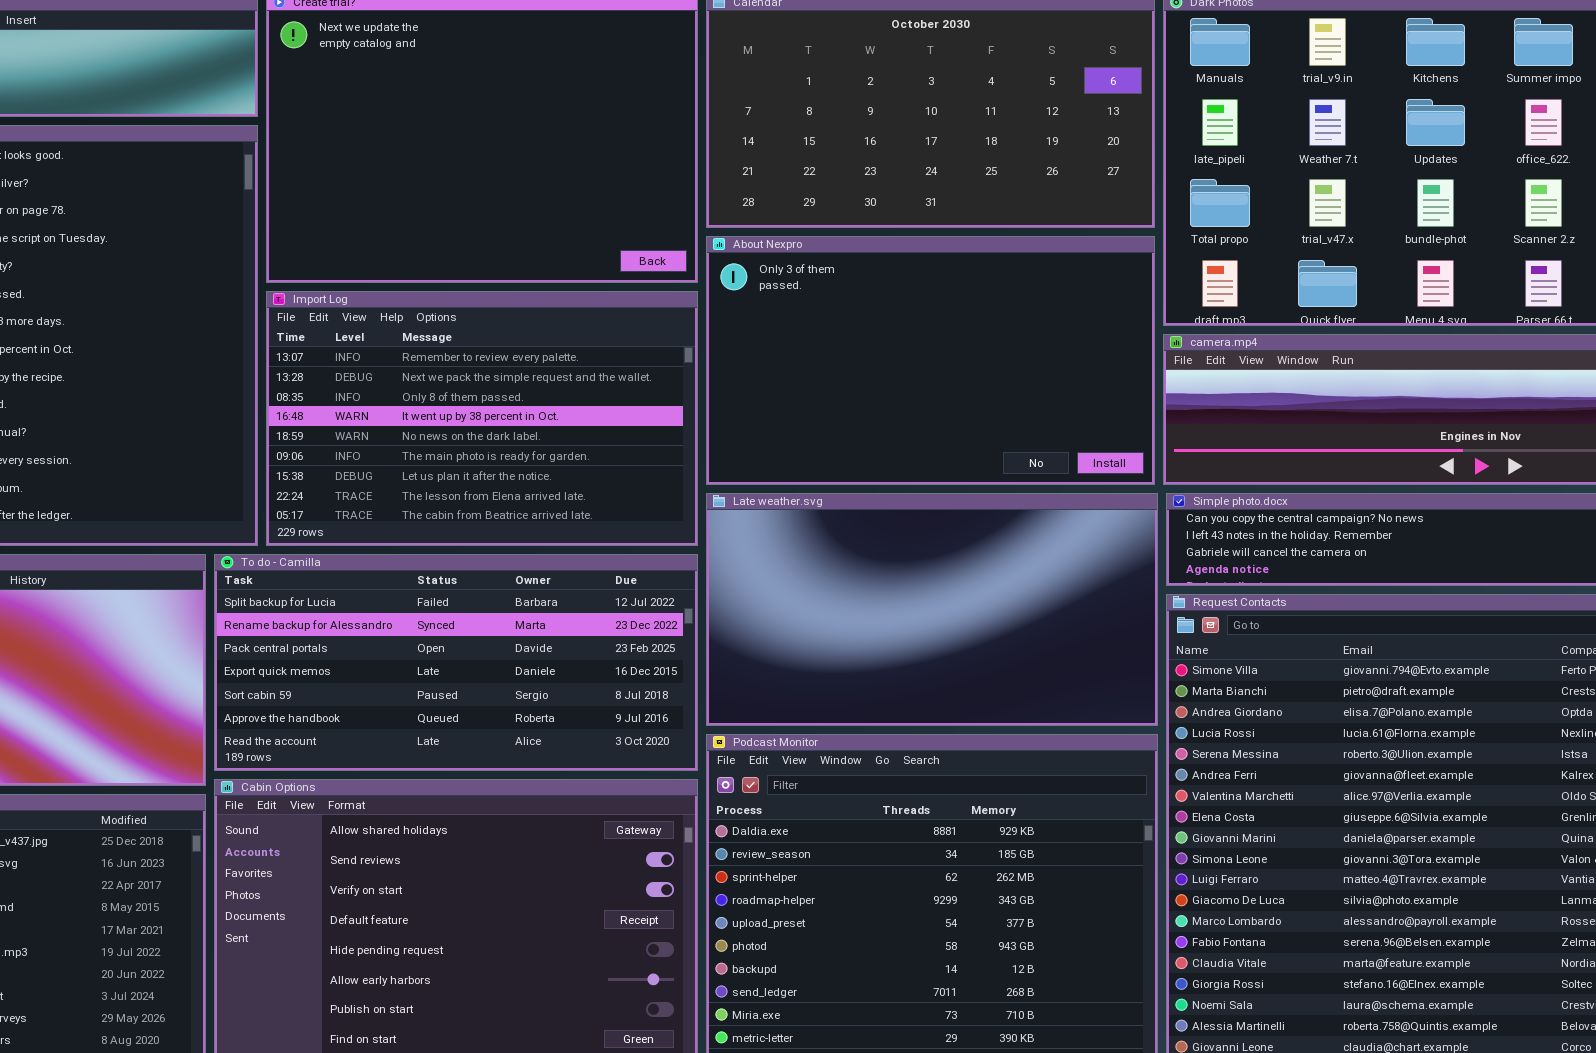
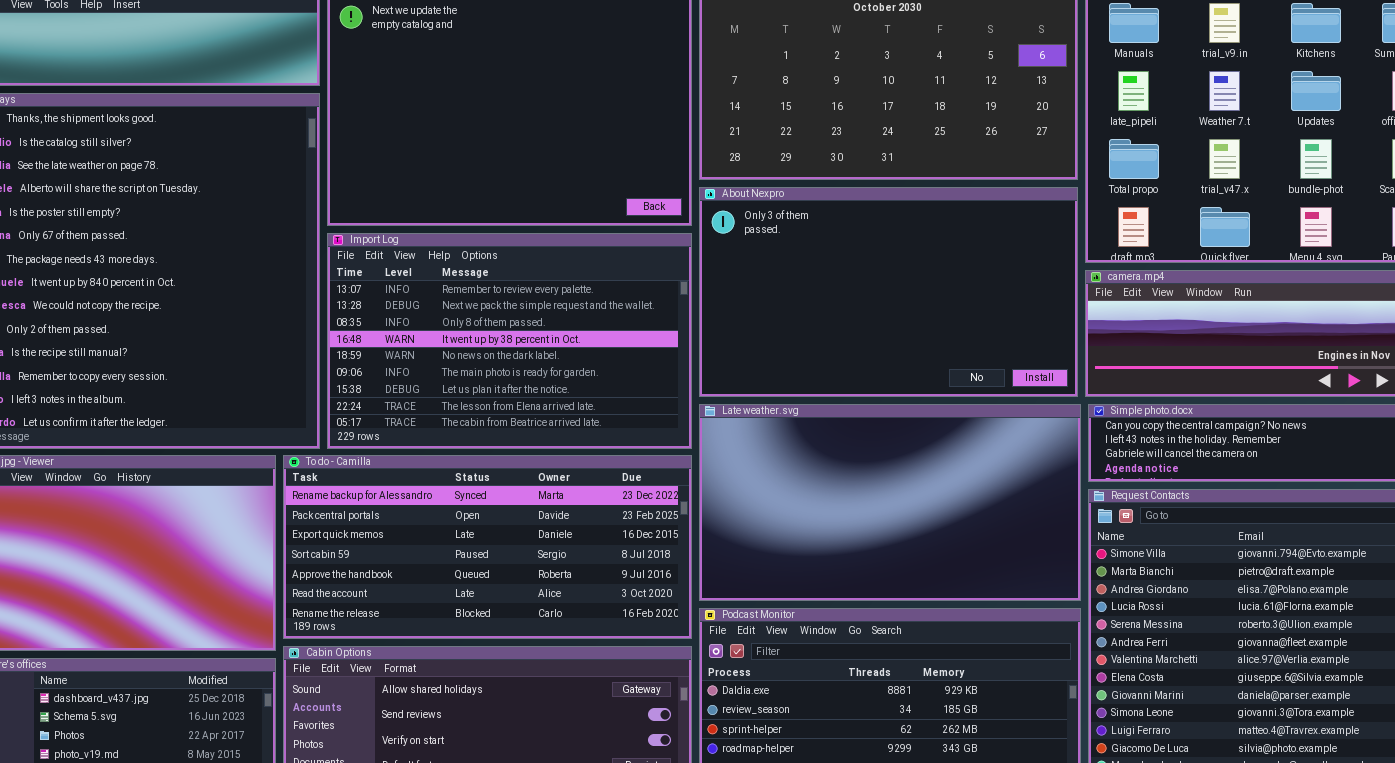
To do - Camilla: [214,554,698,771] -> [283,455,692,639], scrolled down 1 row

